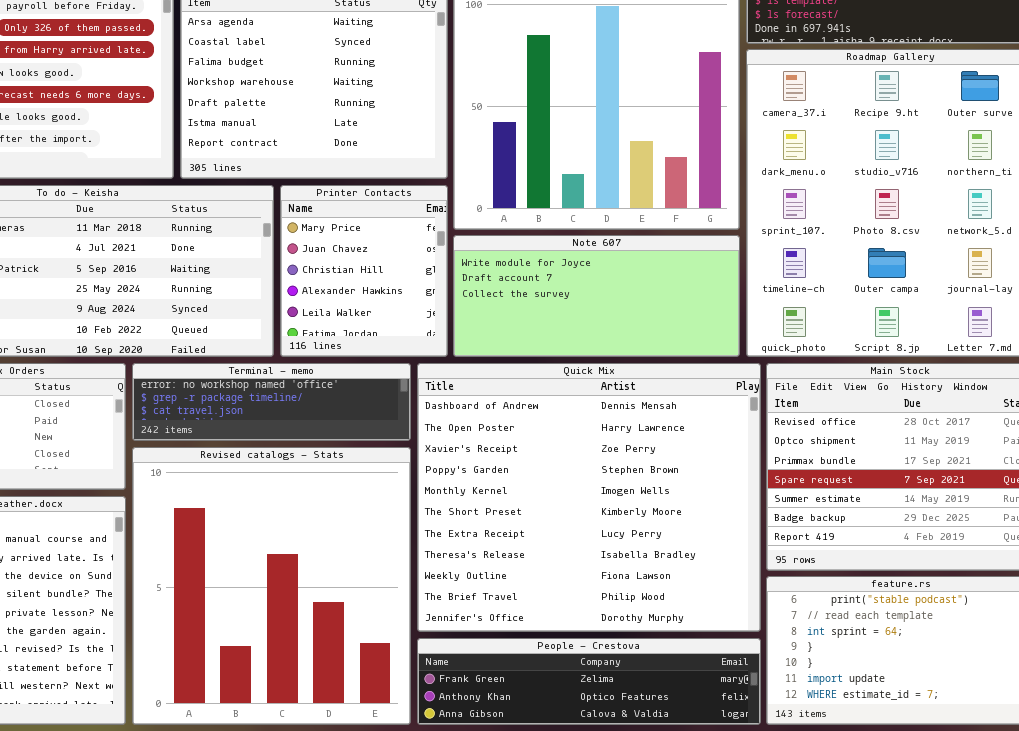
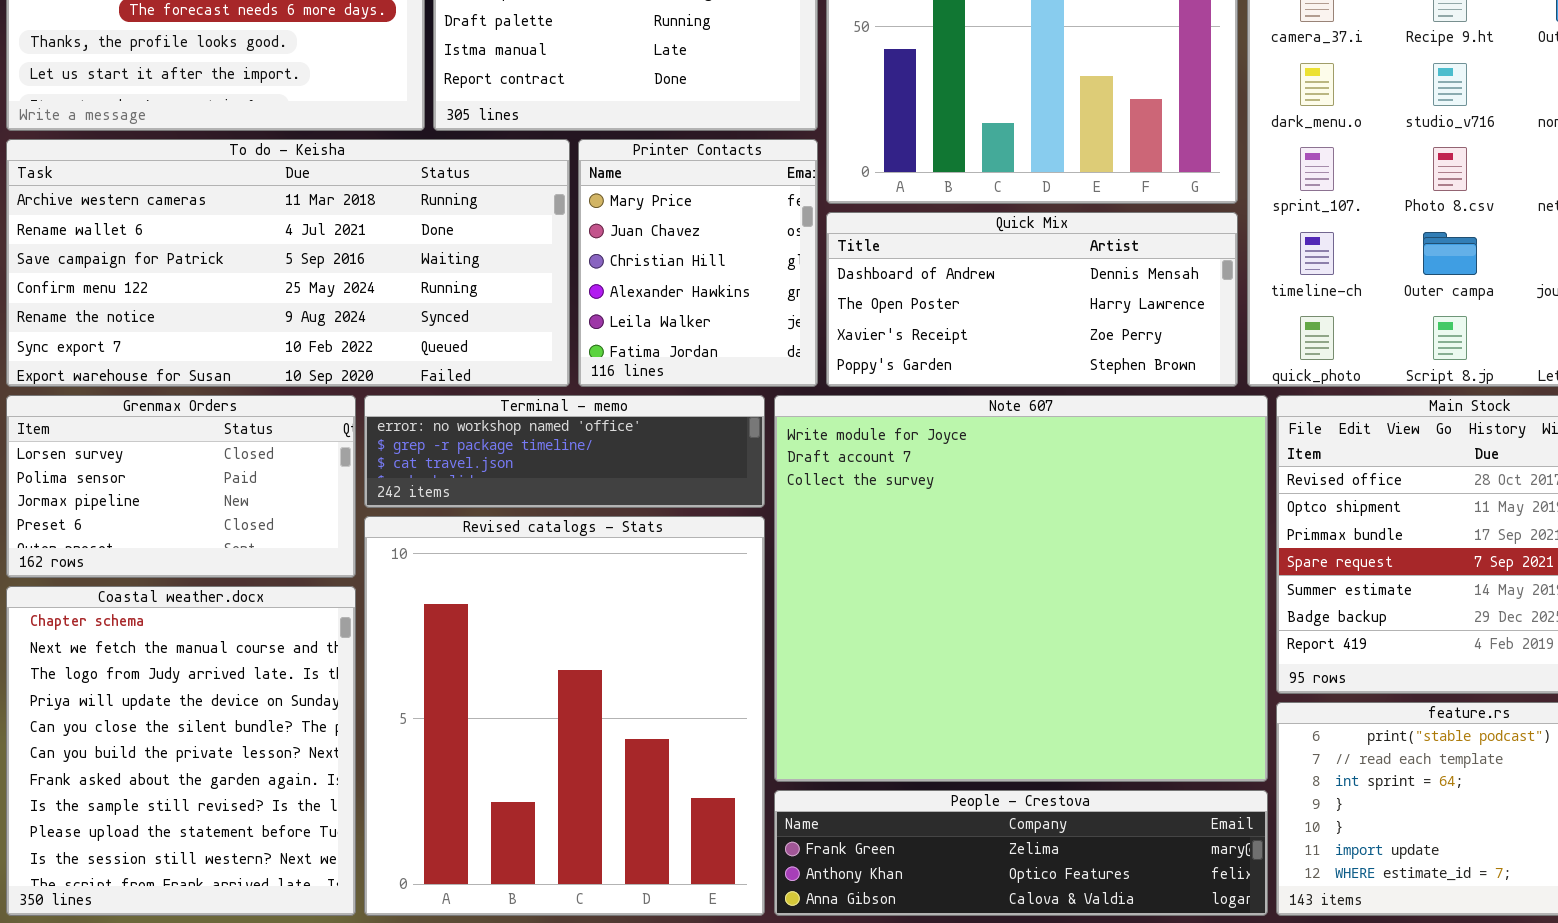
Note 607: [453,235,740,357] -> [774,395,1268,782], moved, resized
Quick Mix: [417,363,761,632] -> [826,212,1238,387], moved, resized

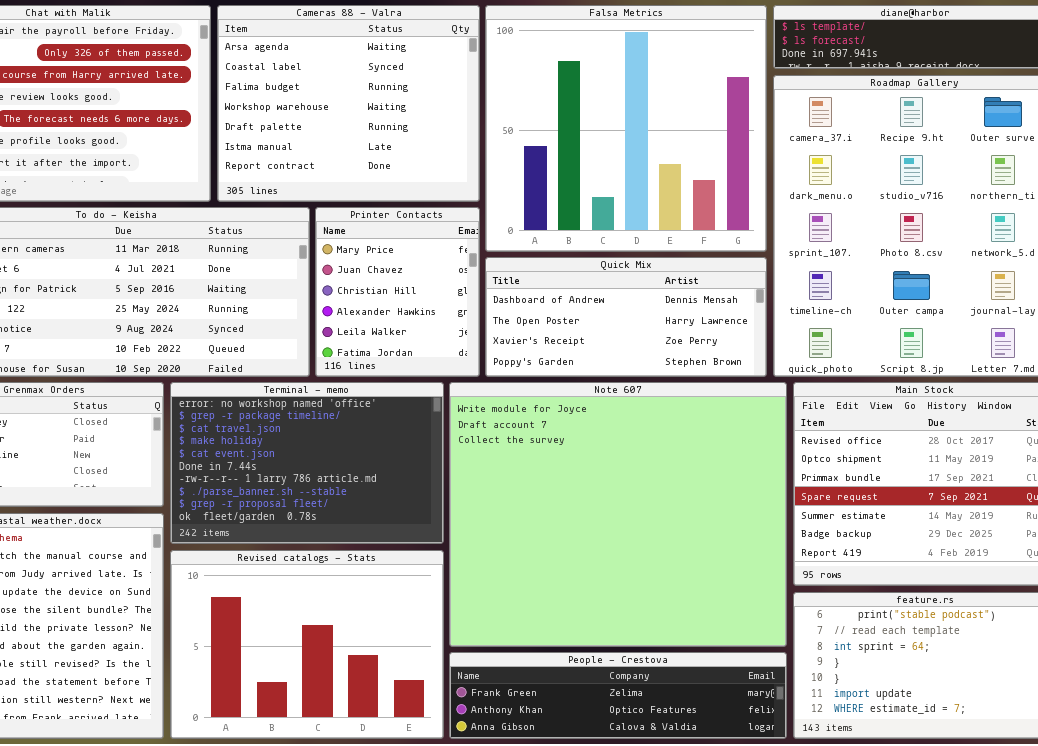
Terminal - memo: [364,395,765,508] -> [170,382,444,544], resized
Revised catalogs - Stats: [364,516,765,916] -> [170,550,444,739], resized

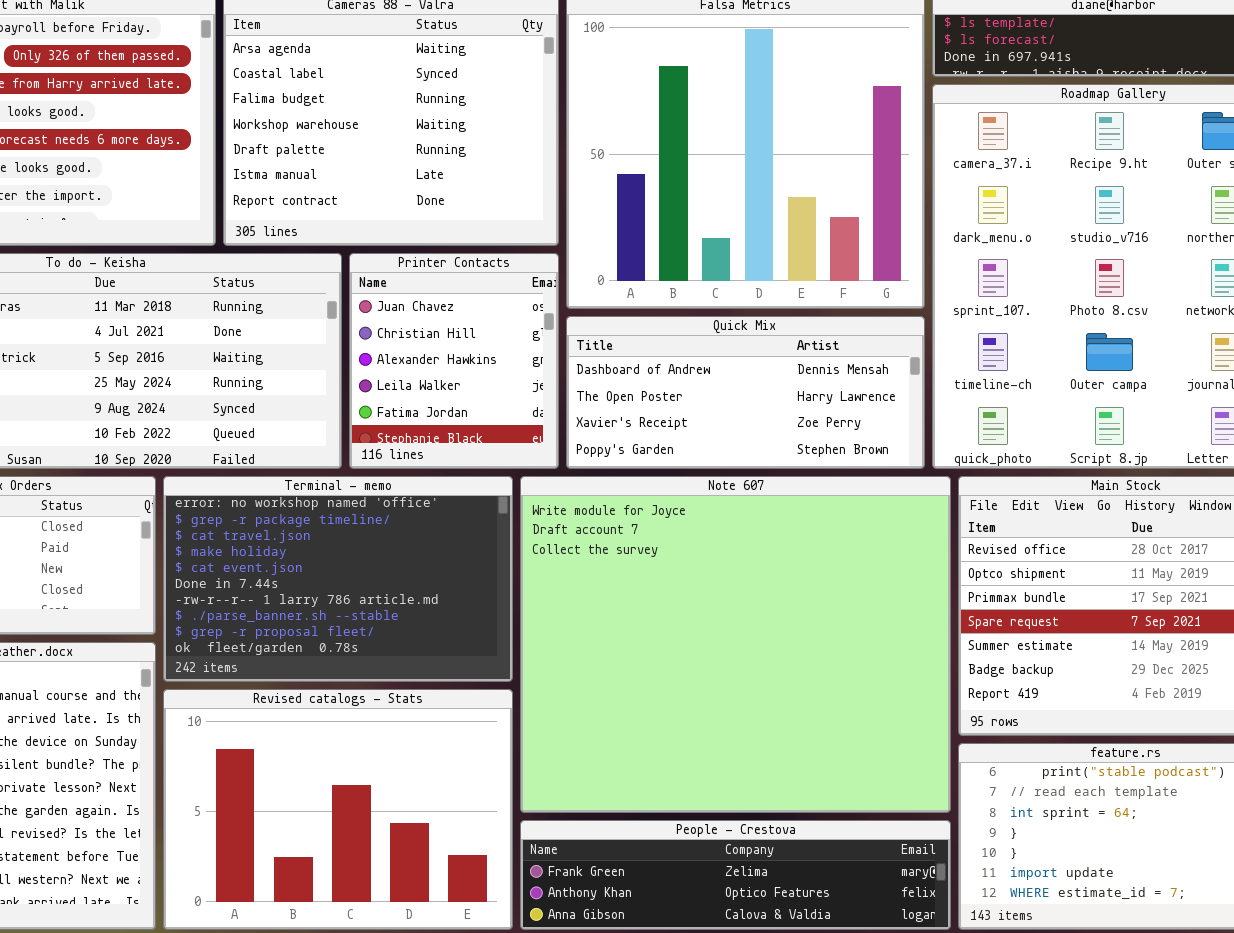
Printer Contacts: [315,207,480,377] -> [349,253,559,469], scrolled down 1 row

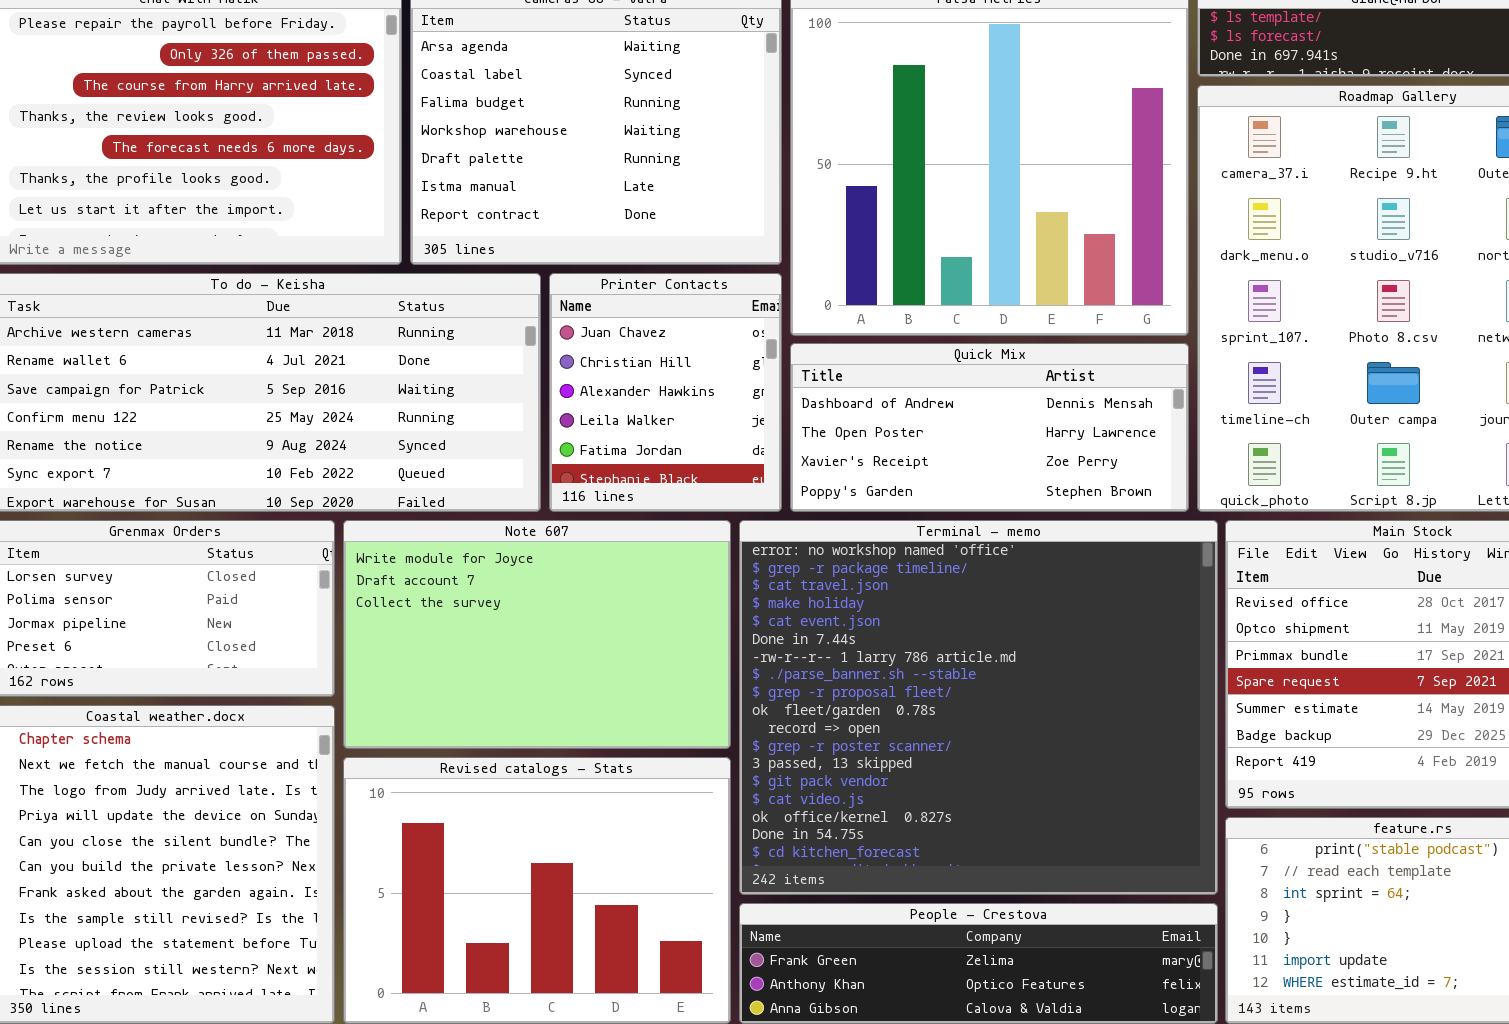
Terminal - memo: [163,476,513,682] -> [739,520,1218,895], moved, resized
Note 607: [520,476,951,813] -> [343,520,731,749], moved, resized

